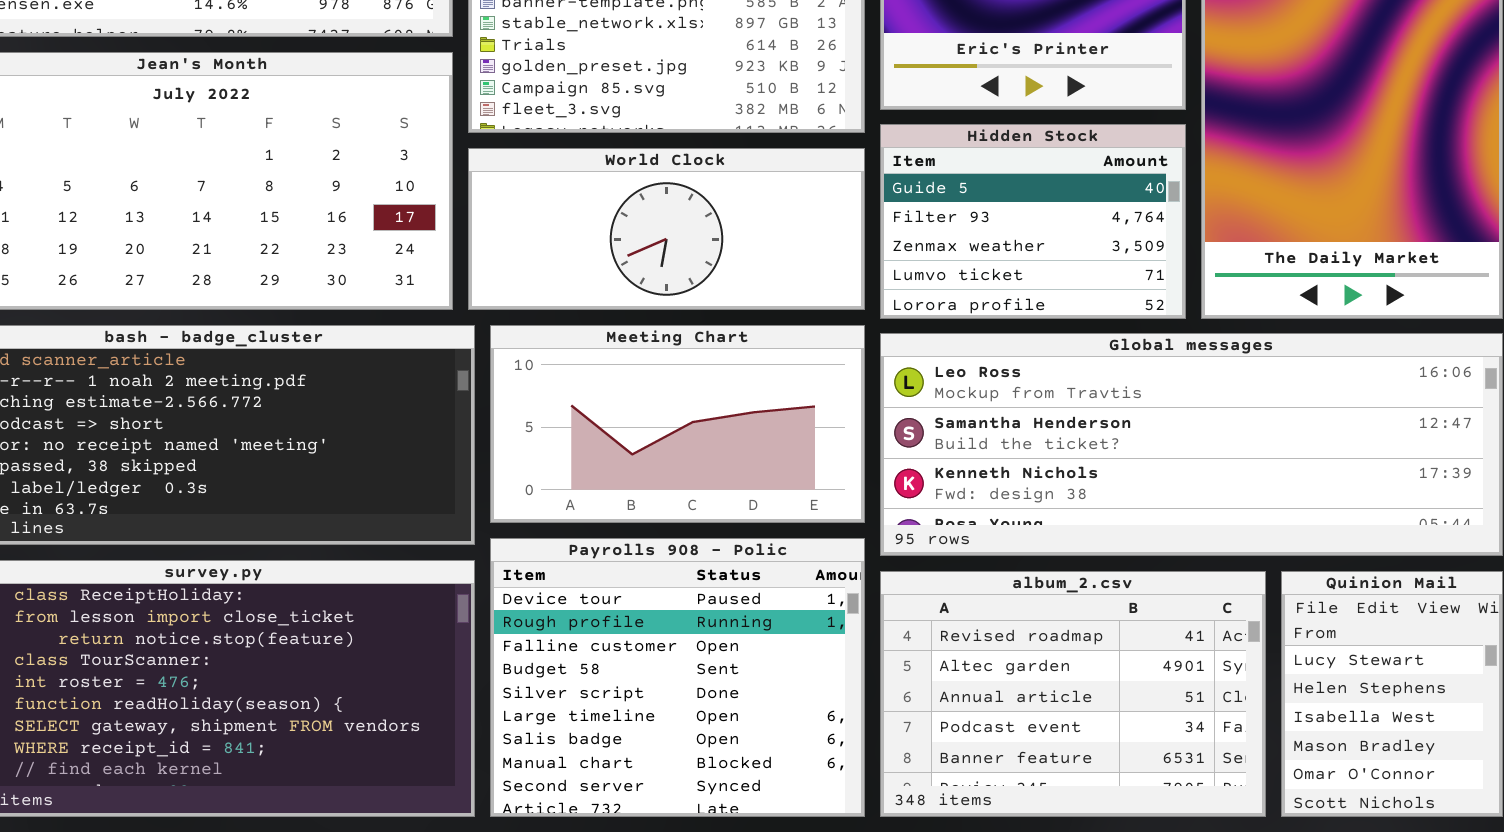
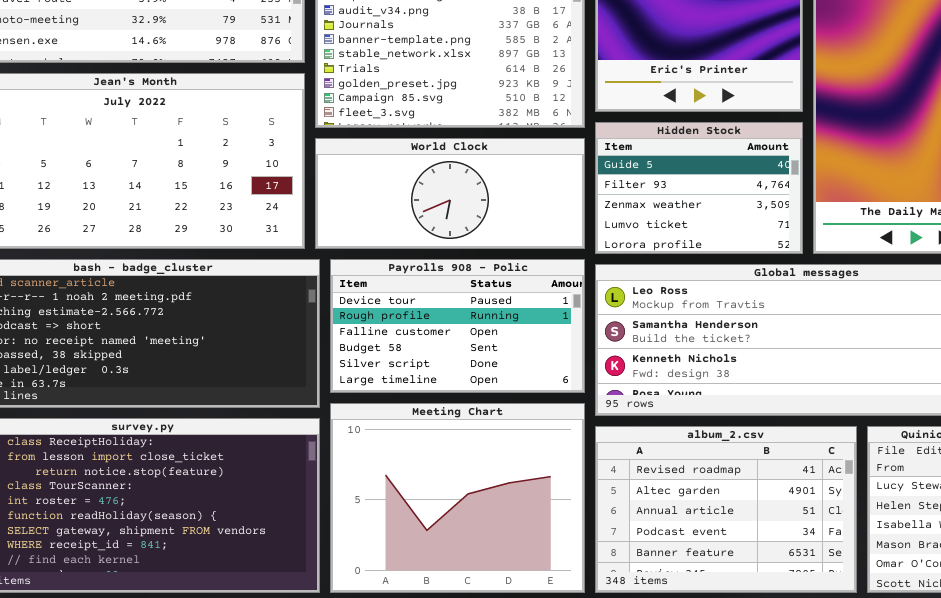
Meeting Chart: [490,325,865,523] -> [330,403,585,593], moved, resized
Payrolls 908 - Polic: [490,538,865,817] -> [330,259,585,393], moved, resized

